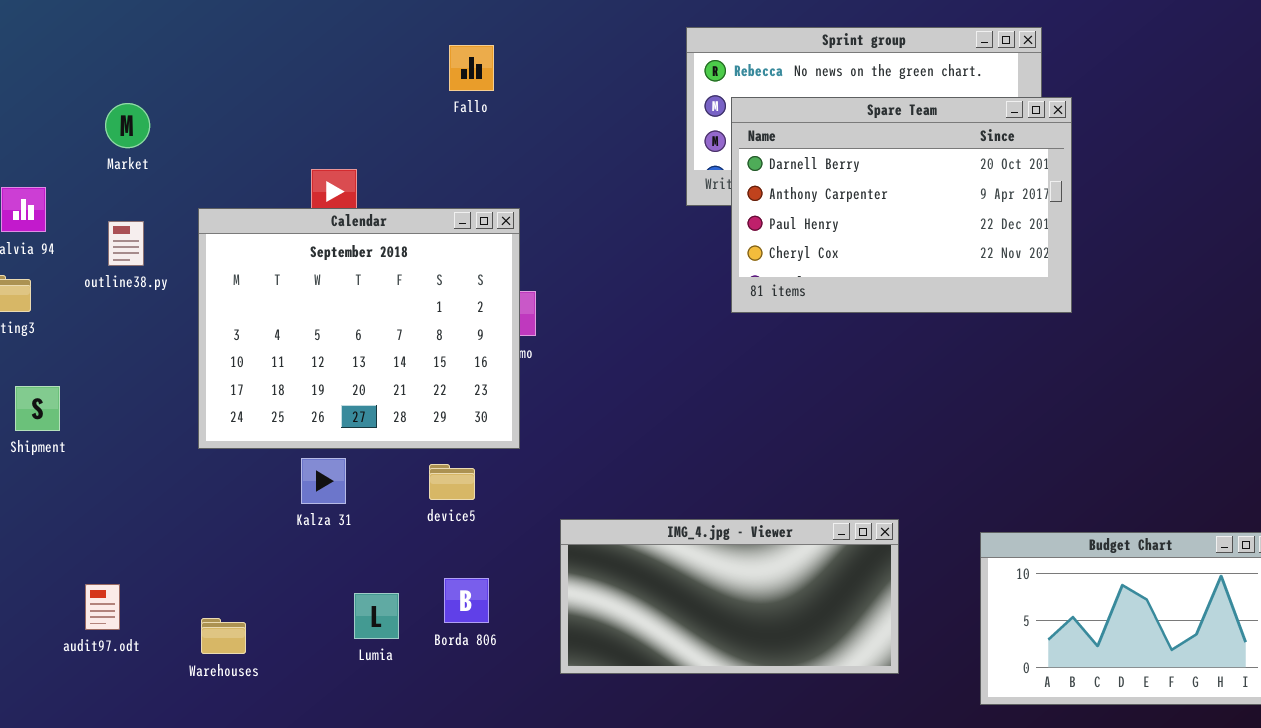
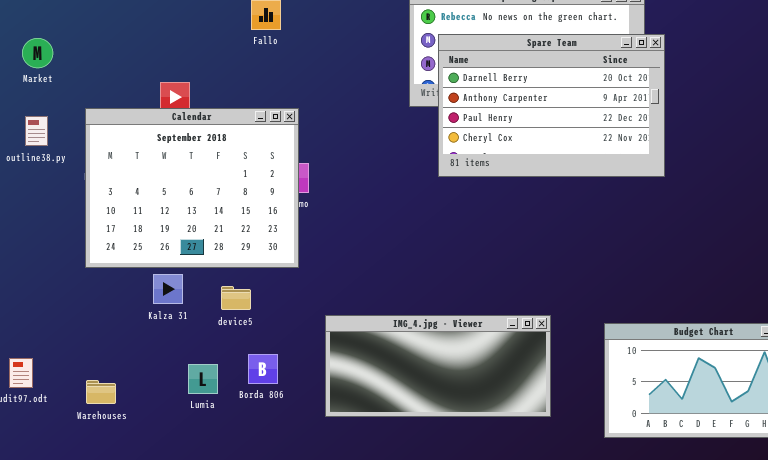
device5: [429,464,475,500] -> [221,286,251,310], moved

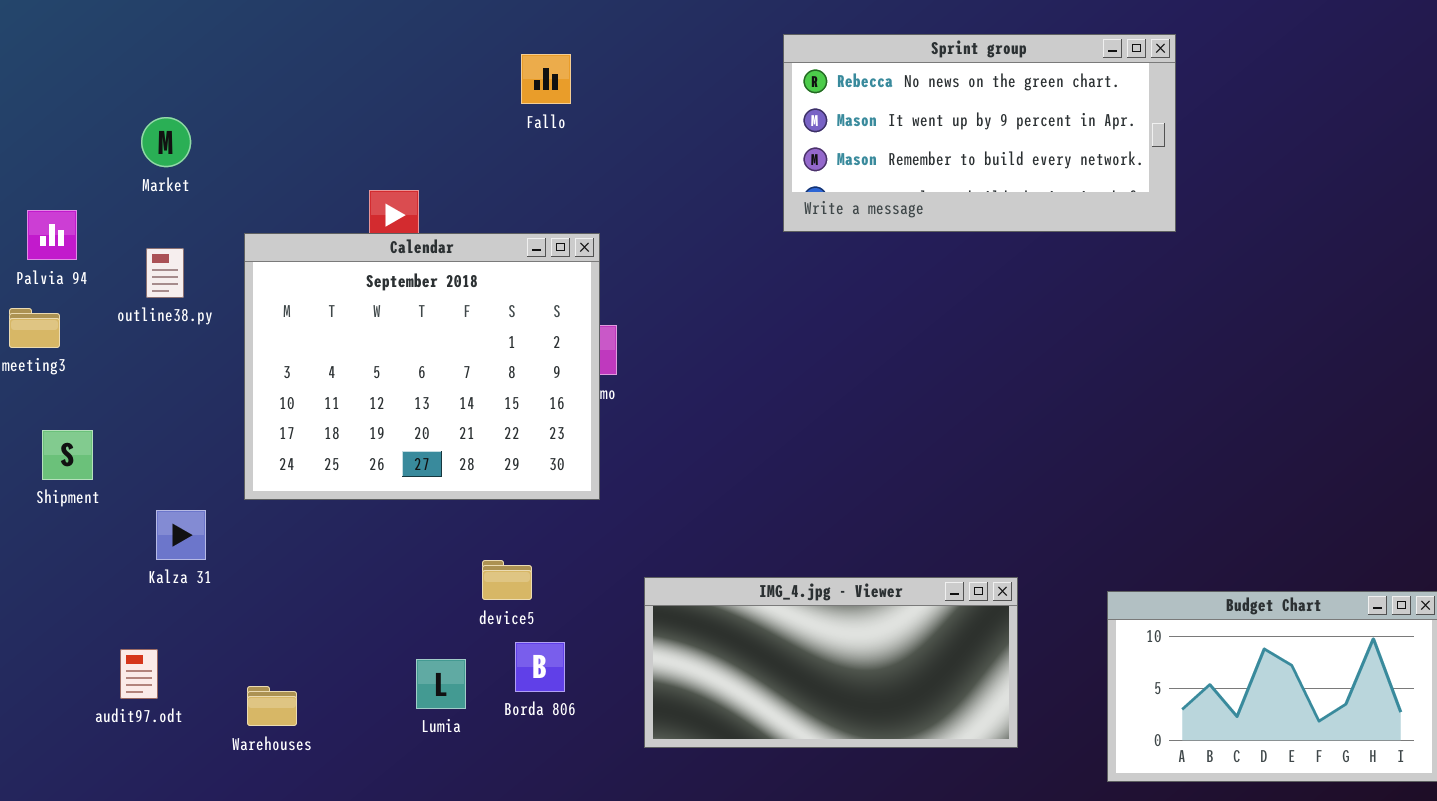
Spare Team: [438,34,665,177] -> none, closed
Kalza 31: [153,274,183,304] -> [156,510,206,560], moved
device5: [221,286,251,310] -> [482,560,532,600], moved

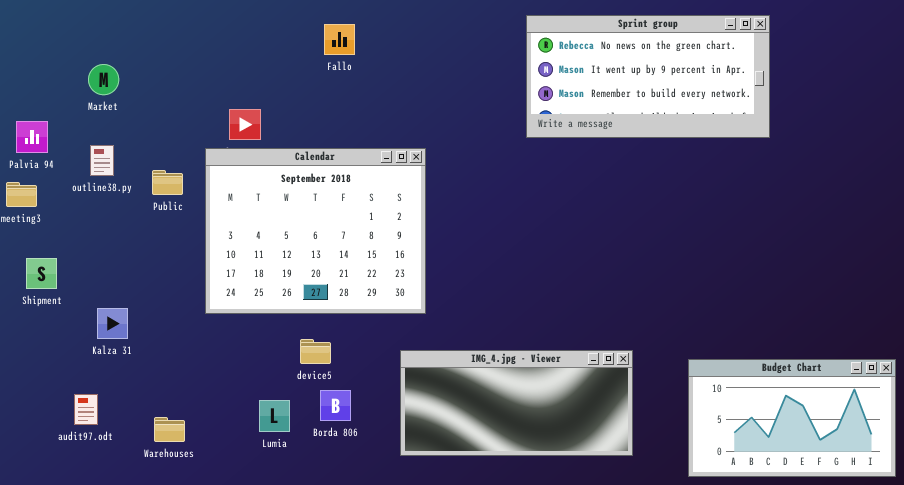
Sprint group: [783,34,1176,232] -> [526,15,770,138], moved
Calendar: [244,233,600,500] -> [205,148,426,314], moved

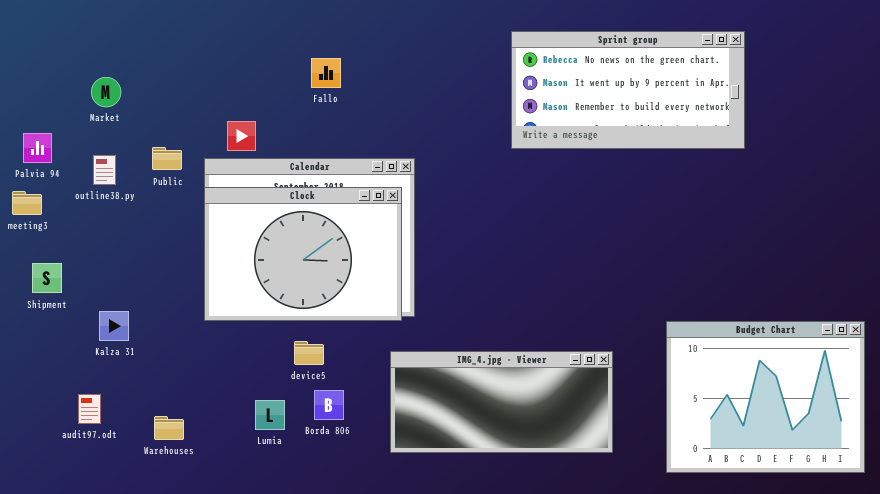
Fallo: [324,24,355,55] -> [311,58,341,88], moved
Public: [152,170,183,195] -> [152,147,182,170], moved
Clock: none -> [204,187,402,321], opened
Budget Chart: [688,359,896,477] -> [666,321,865,473], resized

